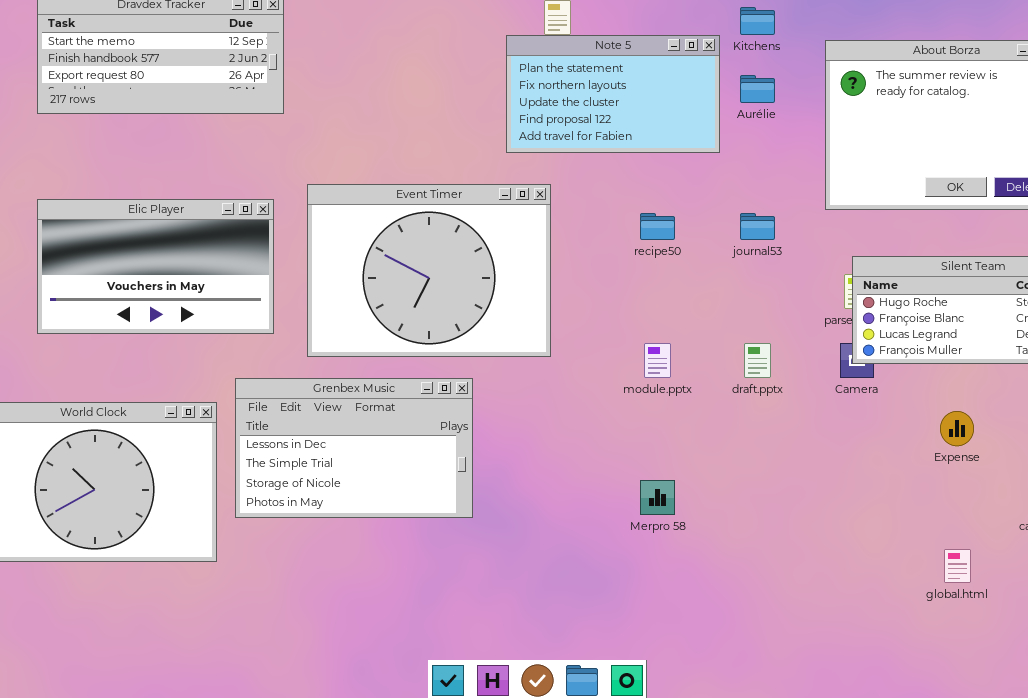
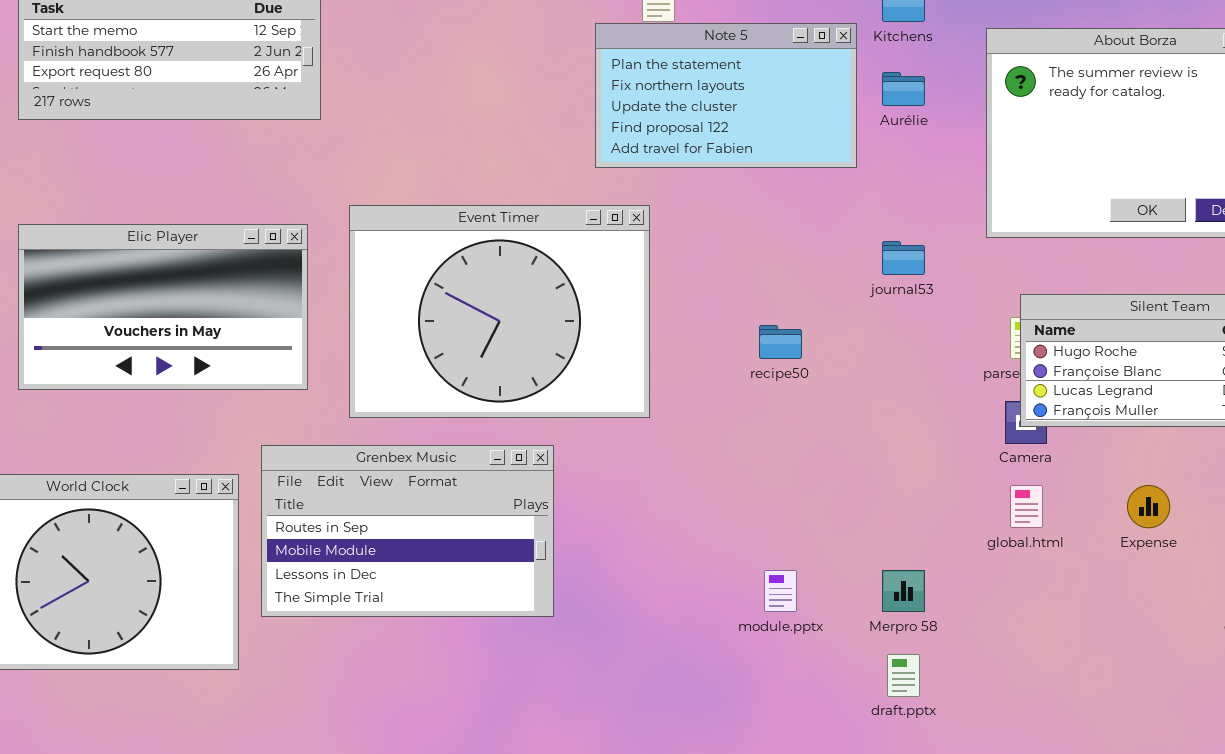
recipe50: [640,213,675,240] -> [759,325,802,359], moved
module.pptx: [644,343,671,378] -> [764,570,797,612], moved
draft.pptx: [744,343,771,378] -> [887,654,920,697], moved
Grenbex Music: [235,378,473,518] -> [261,445,554,617], scrolled up 2 rows
Merpro 58: [640,480,675,515] -> [882,570,925,612], moved
global.html: [944,549,971,583] -> [1010,485,1043,528], moved

